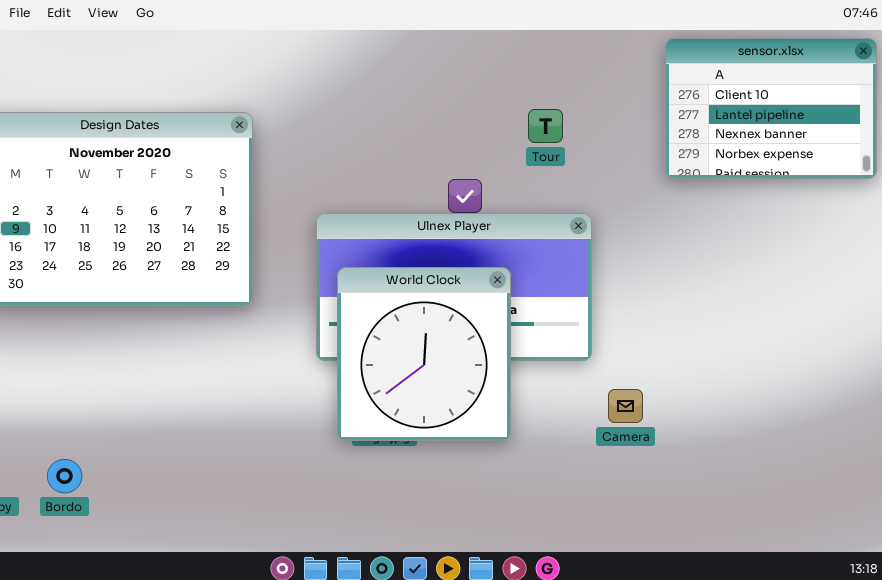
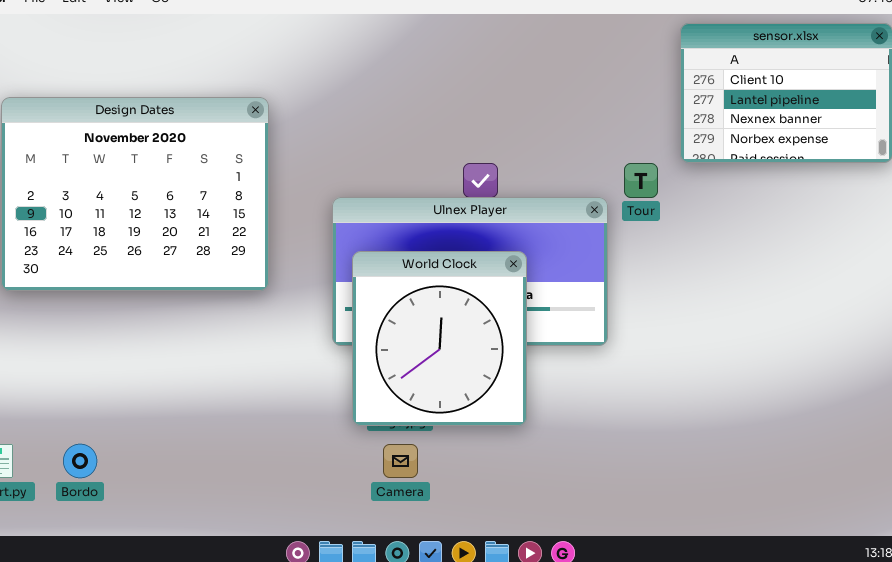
Tour: [528,109,563,143] -> [624,163,658,198], moved
Camera: [608,389,643,423] -> [383,444,418,478], moved

